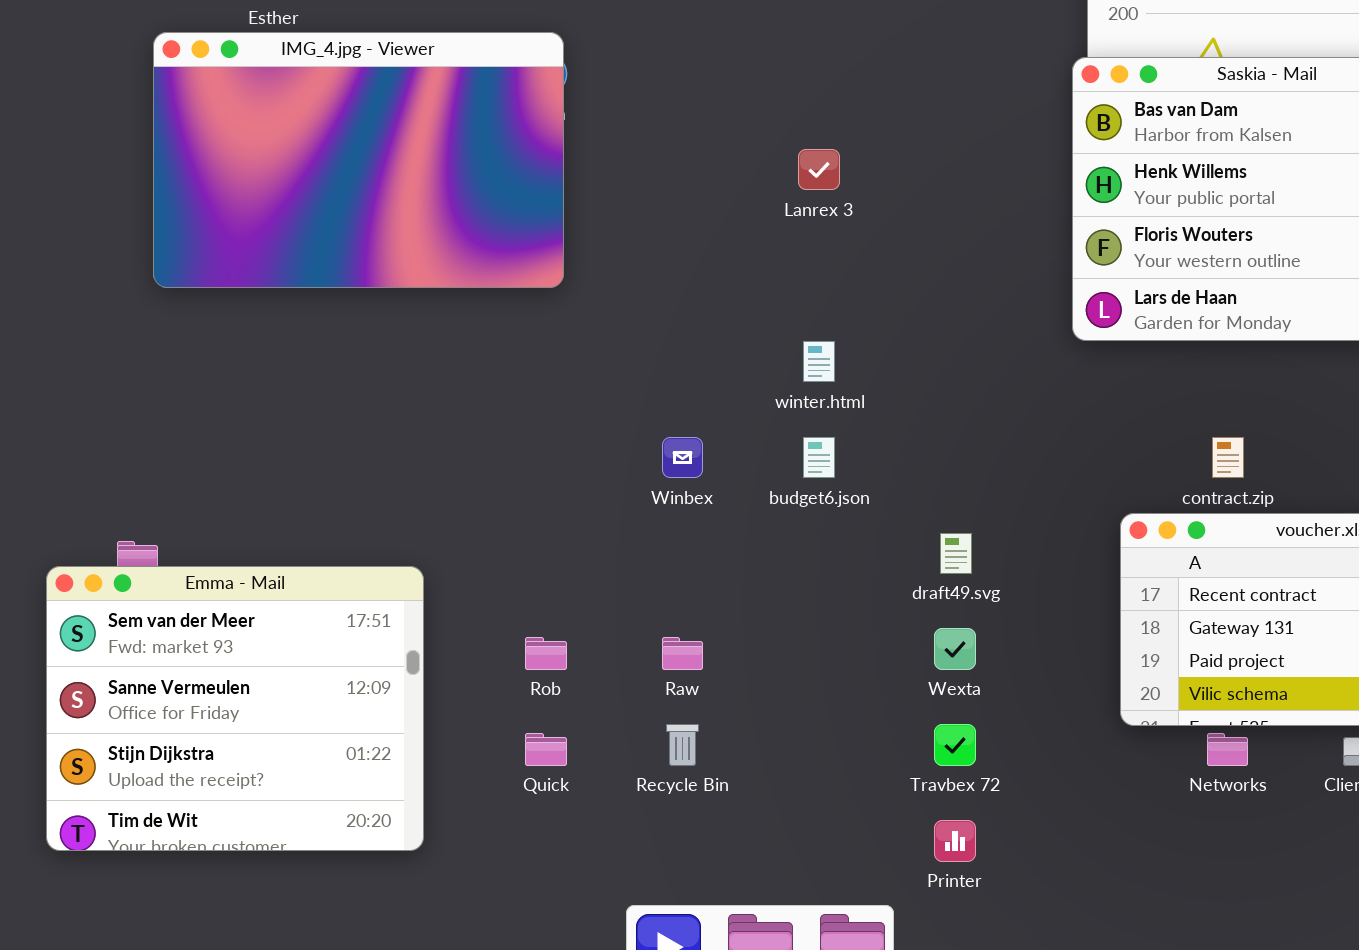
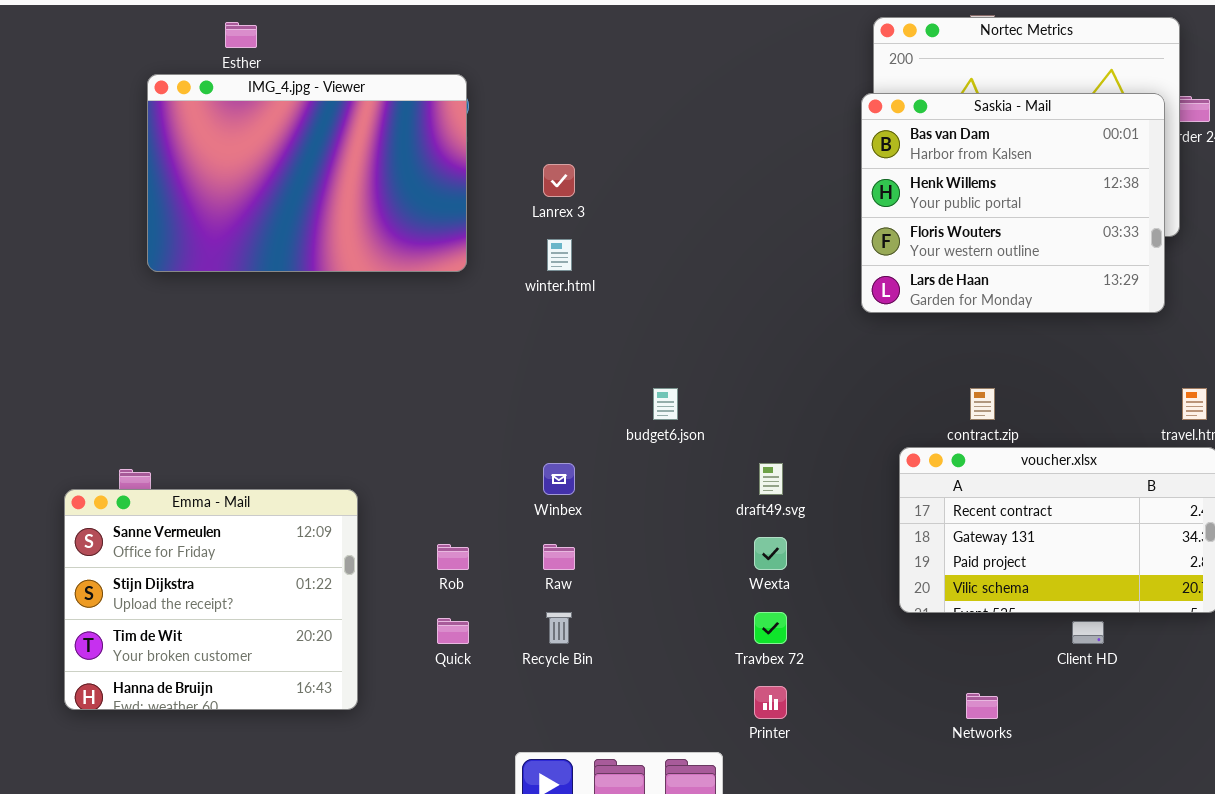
Lanrex 3: [798,149,840,190] -> [543,164,575,197], moved
winter.html: [803,341,835,382] -> [547,239,572,271], moved
Winbex: [662,437,703,478] -> [543,463,575,495], moved
Emma - Mail: [46,566,424,851] -> [64,489,358,710], scrolled down 1 row
Networks: [1207,733,1248,766] -> [966,693,998,719], moved

